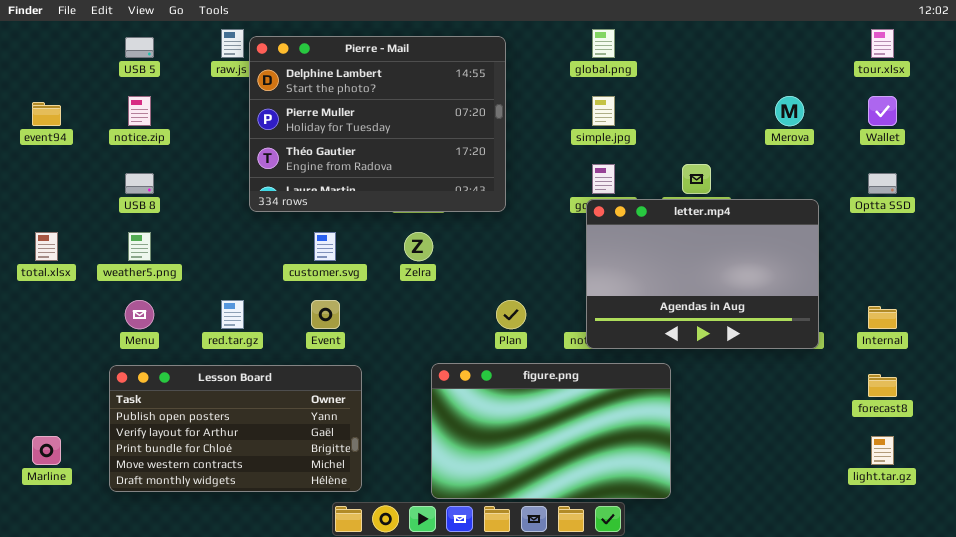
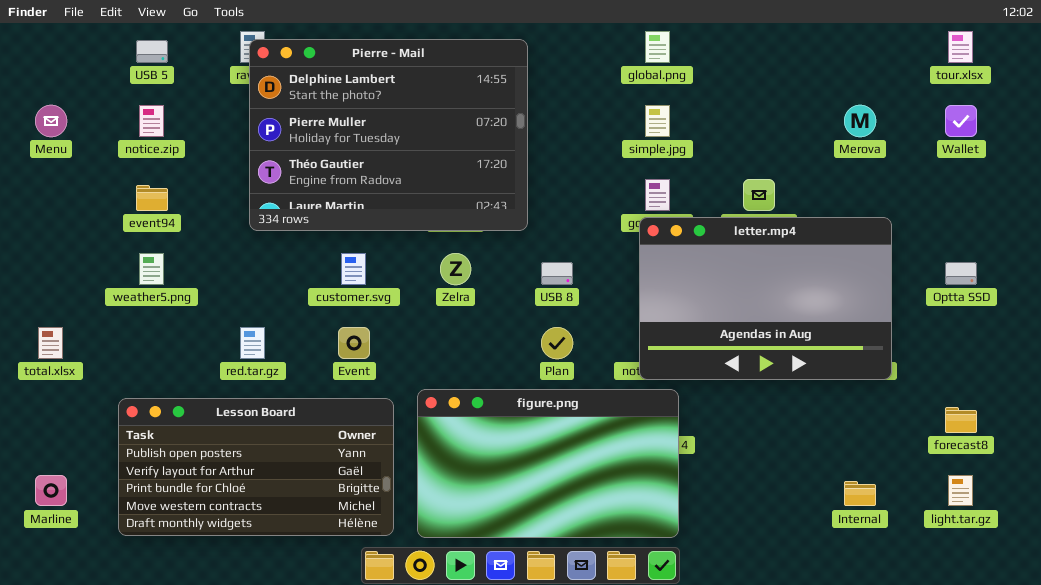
Pierre - Mail: [249,36,506,212] -> [249,39,528,231], moved
event94: [32,102,61,126] -> [136,185,168,211], moved
USB 8: [125,173,154,194] -> [541,262,573,285], moved
Optta SSD: [868,173,897,194] -> [945,262,977,285], moved
total.xlsx: [35,232,58,261] -> [38,327,63,359], moved
Menu: [125,300,154,329] -> [35,105,67,137], moved
Internal: [868,306,897,329] -> [844,481,876,506], moved
figure.png: [431,363,671,499] -> [417,389,679,538], moved

